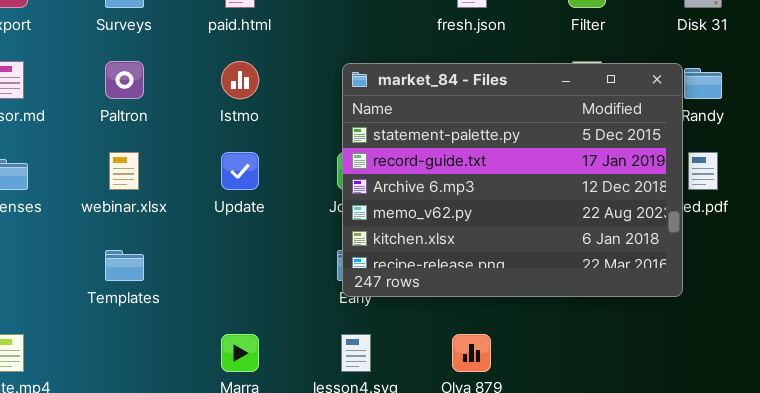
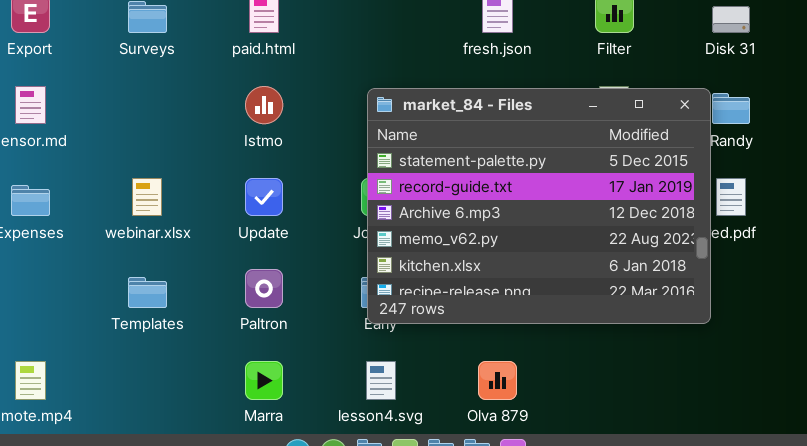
Paltron: [105,61,144,99] -> [245,269,283,308], moved

